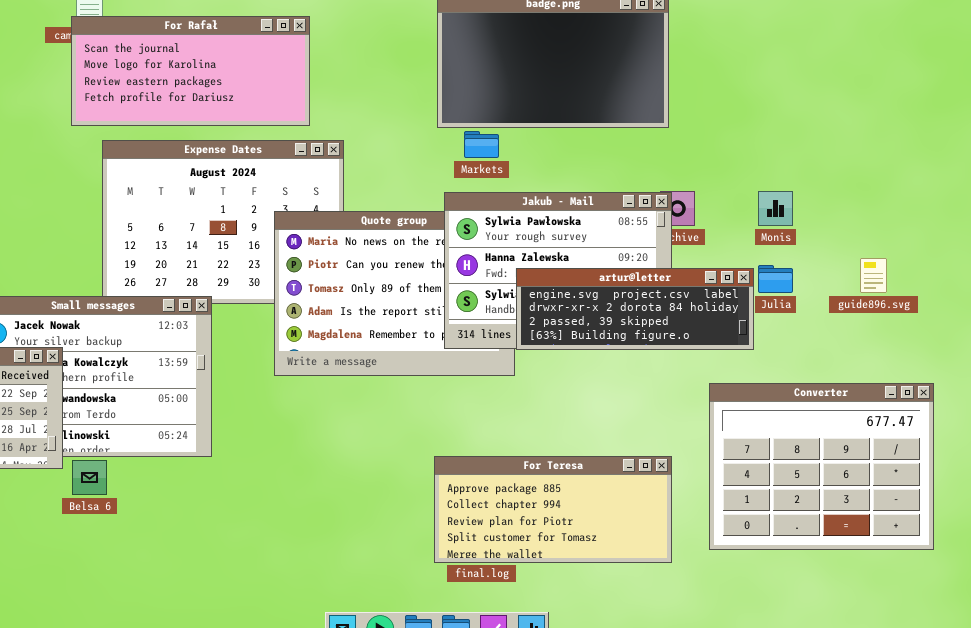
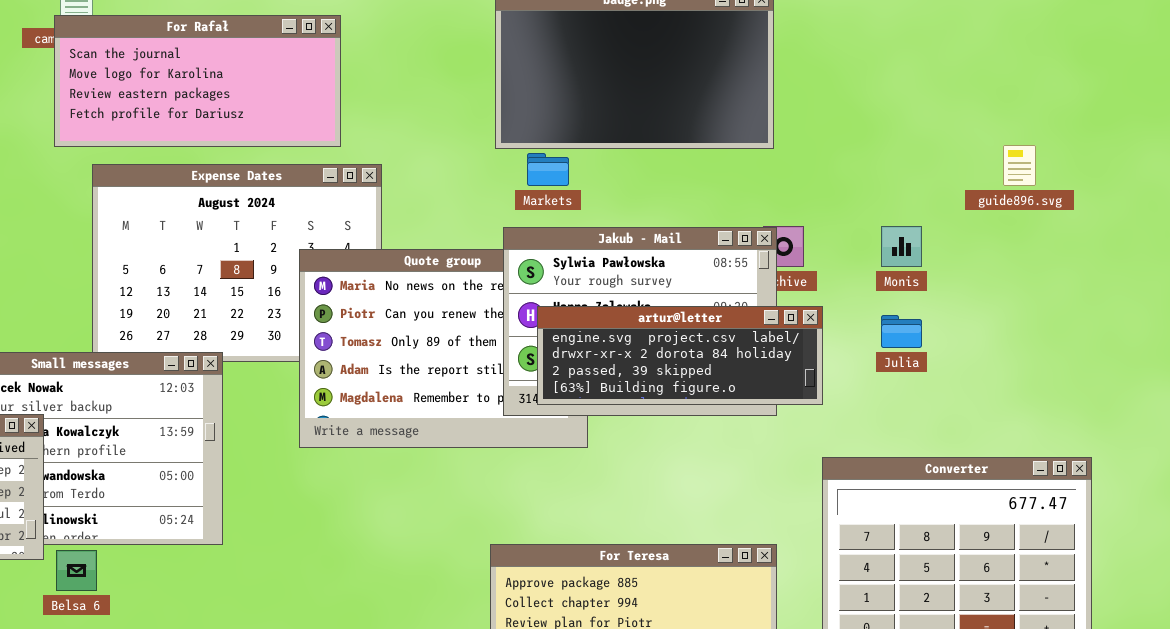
guide896.svg: [860,258,887,293] -> [1003,145,1036,186], moved
artur@letter: [516,268,754,350] -> [537,306,823,405], moved

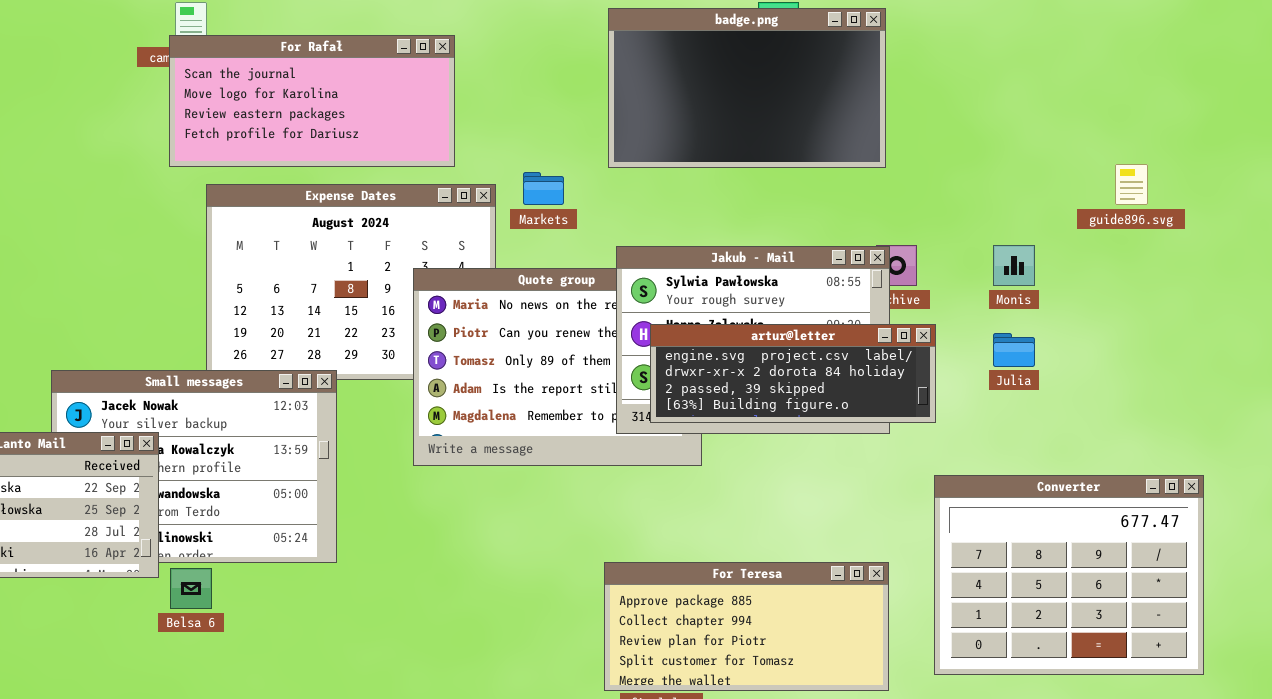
Markets: [527,153,569,186] -> [523,172,564,205], moved

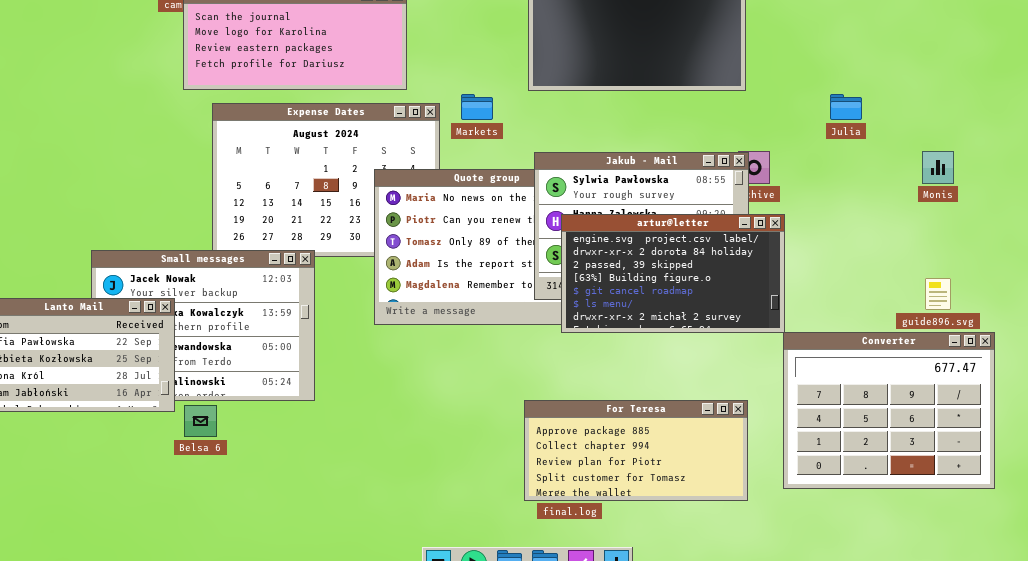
guide896.svg: [1115,164,1148,205] -> [925,278,951,310], moved
Monis: [993,245,1035,286] -> [922,151,954,184], moved
artur@letter: [650,324,936,423] -> [561,214,785,333], resized
Julia: [993,333,1035,367] -> [830,94,862,120], moved

